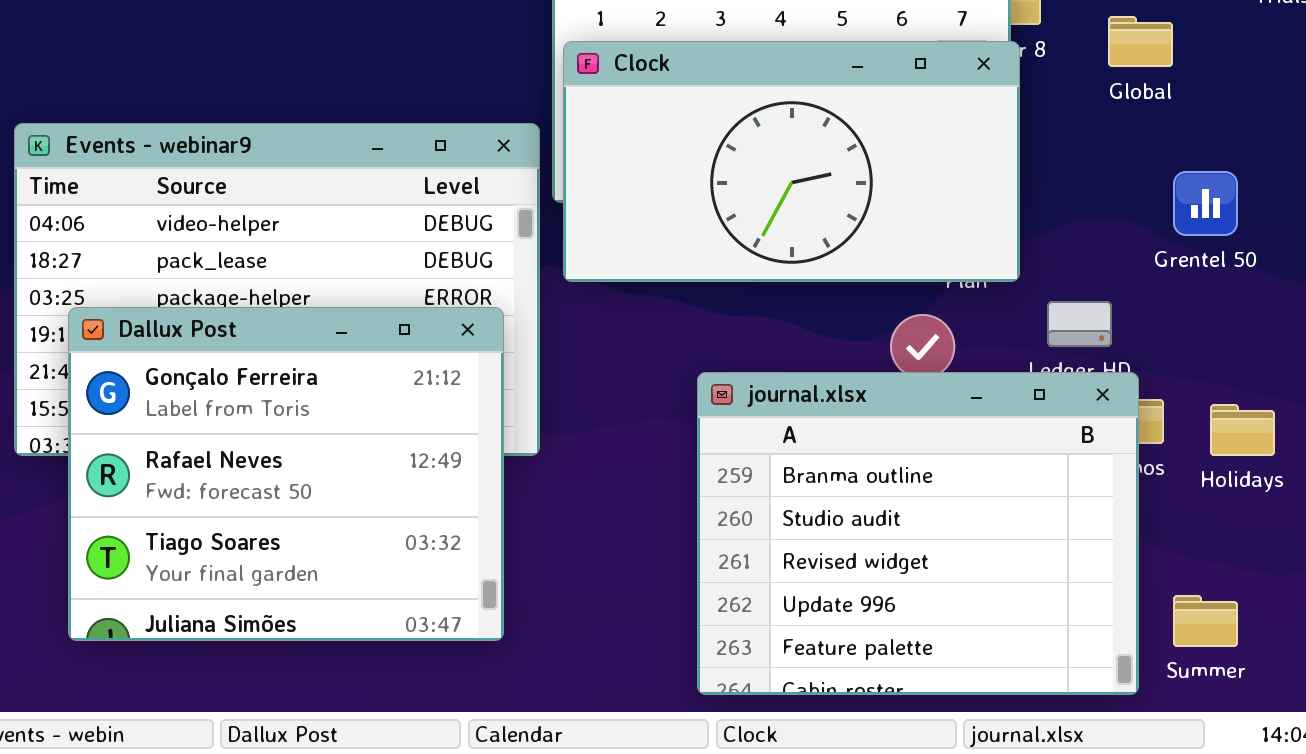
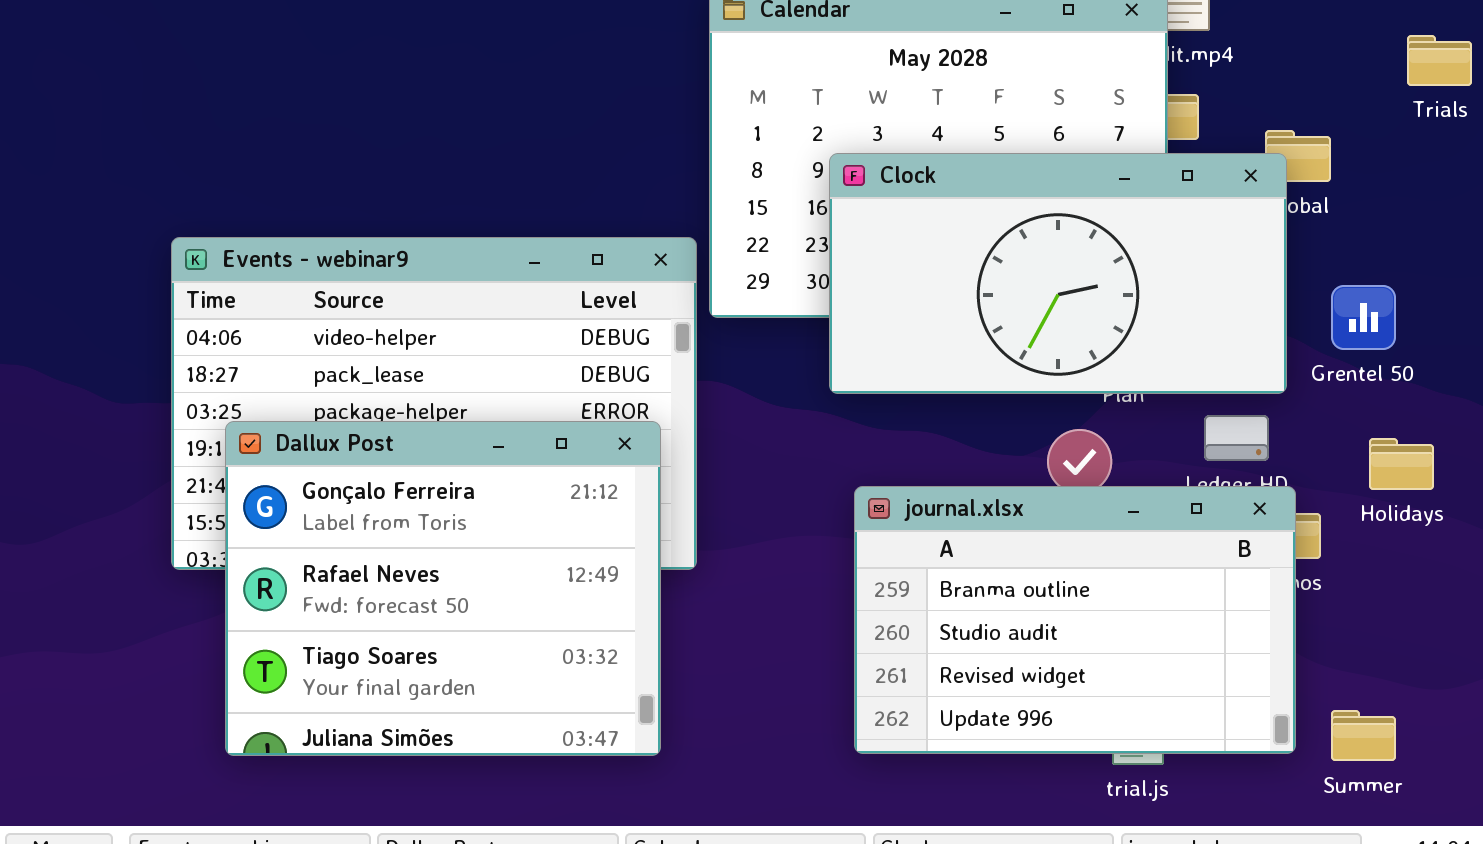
Clock: [563,41,1020,282] -> [829,153,1287,394], moved
journal.xlsx: [697,372,1139,695] -> [854,486,1296,754], resized
Holidays: [1210,404,1275,456] -> [1369,438,1434,490], moved

